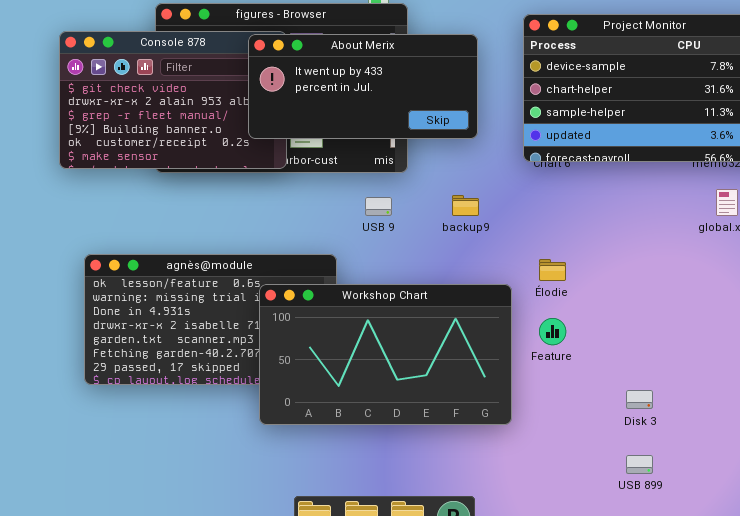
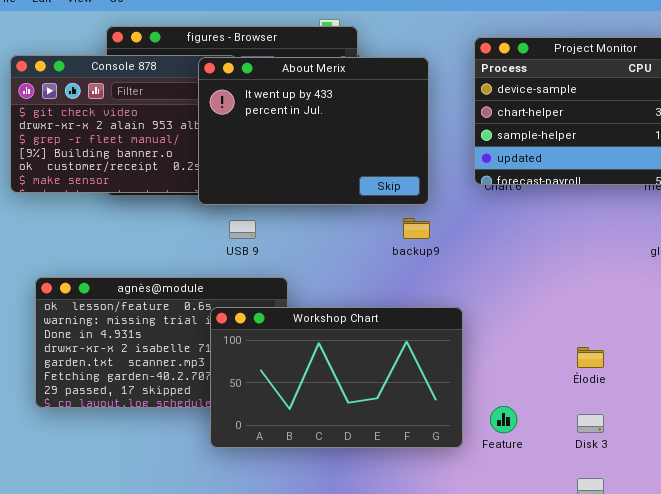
About Merix: [248,34,478,139] -> [198,57,429,205], resized
USB 9: [365,197,392,216] -> [229,220,256,239], moved
Élodie: [539,259,566,281] -> [577,347,604,368], moved
Feature: [539,318,566,345] -> [490,406,517,433], moved

